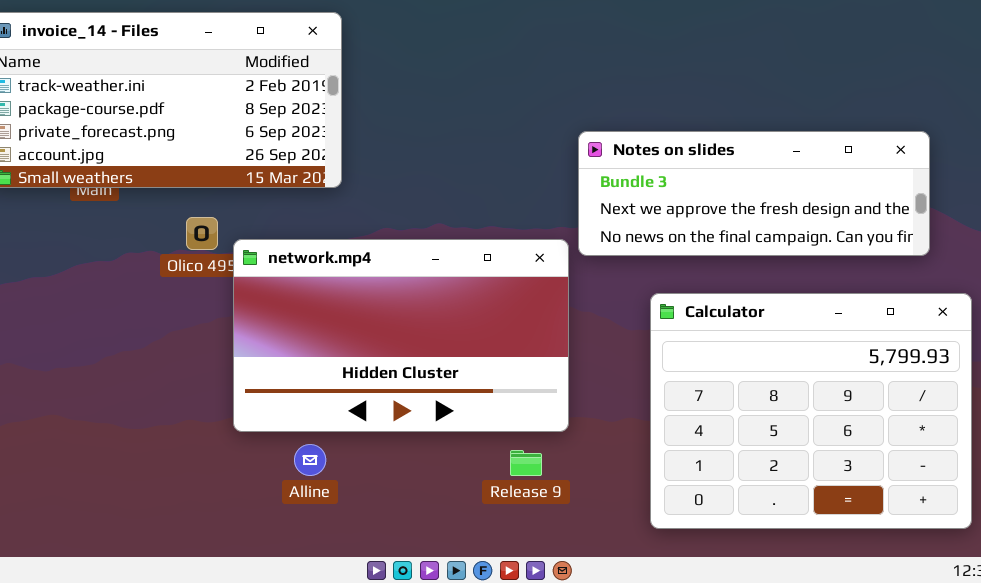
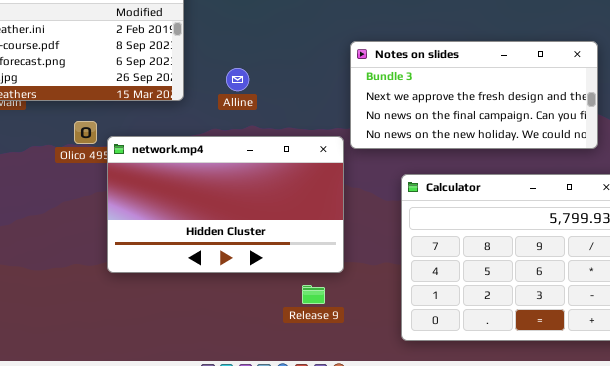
Notes on slides: [578,131,930,256] -> [350,41,598,149], resized
Alline: [294,444,326,476] -> [226,68,249,91], moved

